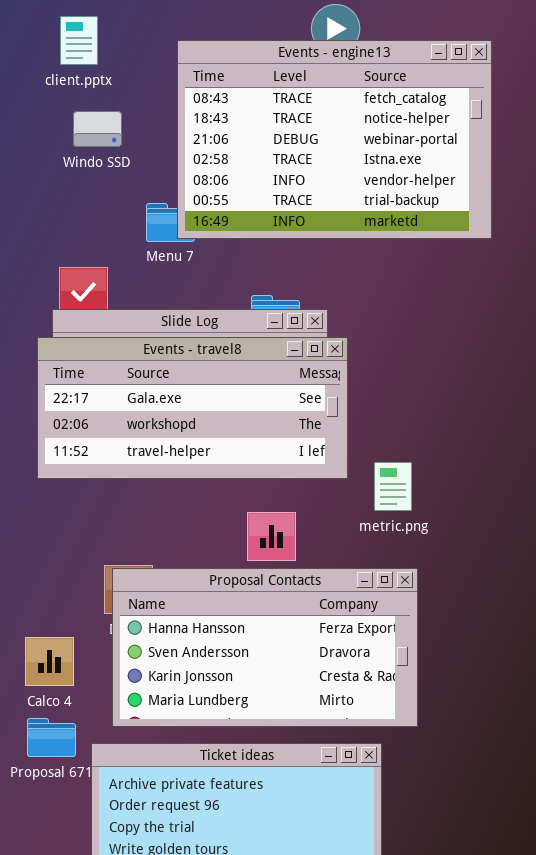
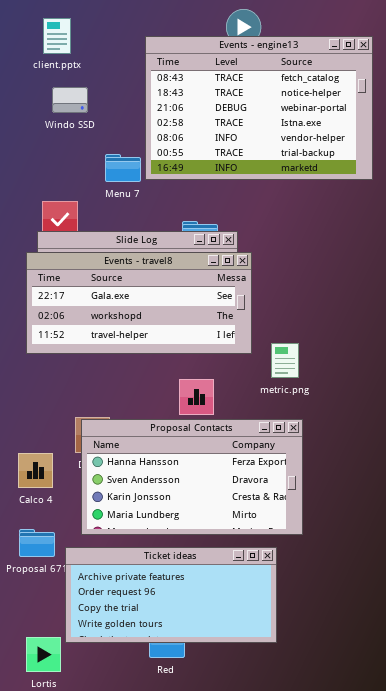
Events - engine13: [177,40,492,239] -> [145,36,373,180], moved
Calco 4: [25,637,74,686] -> [18,453,53,488], moved

